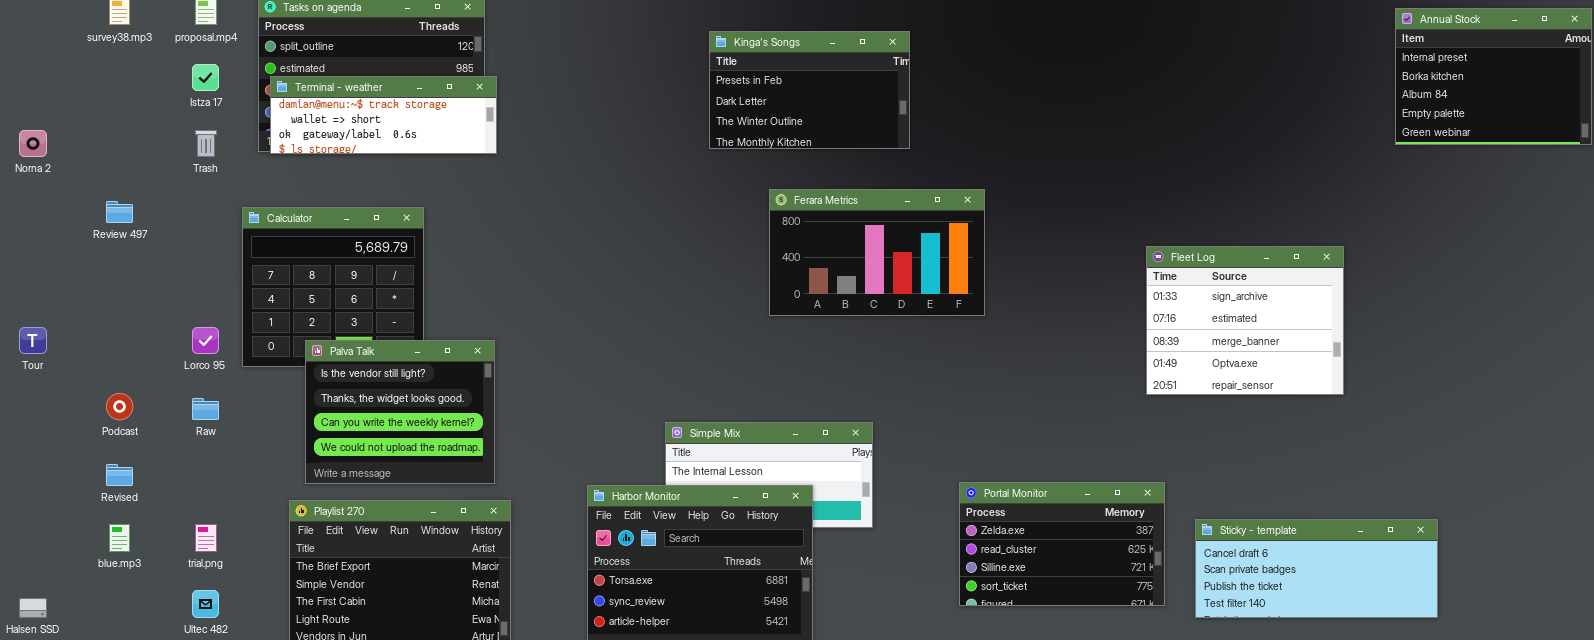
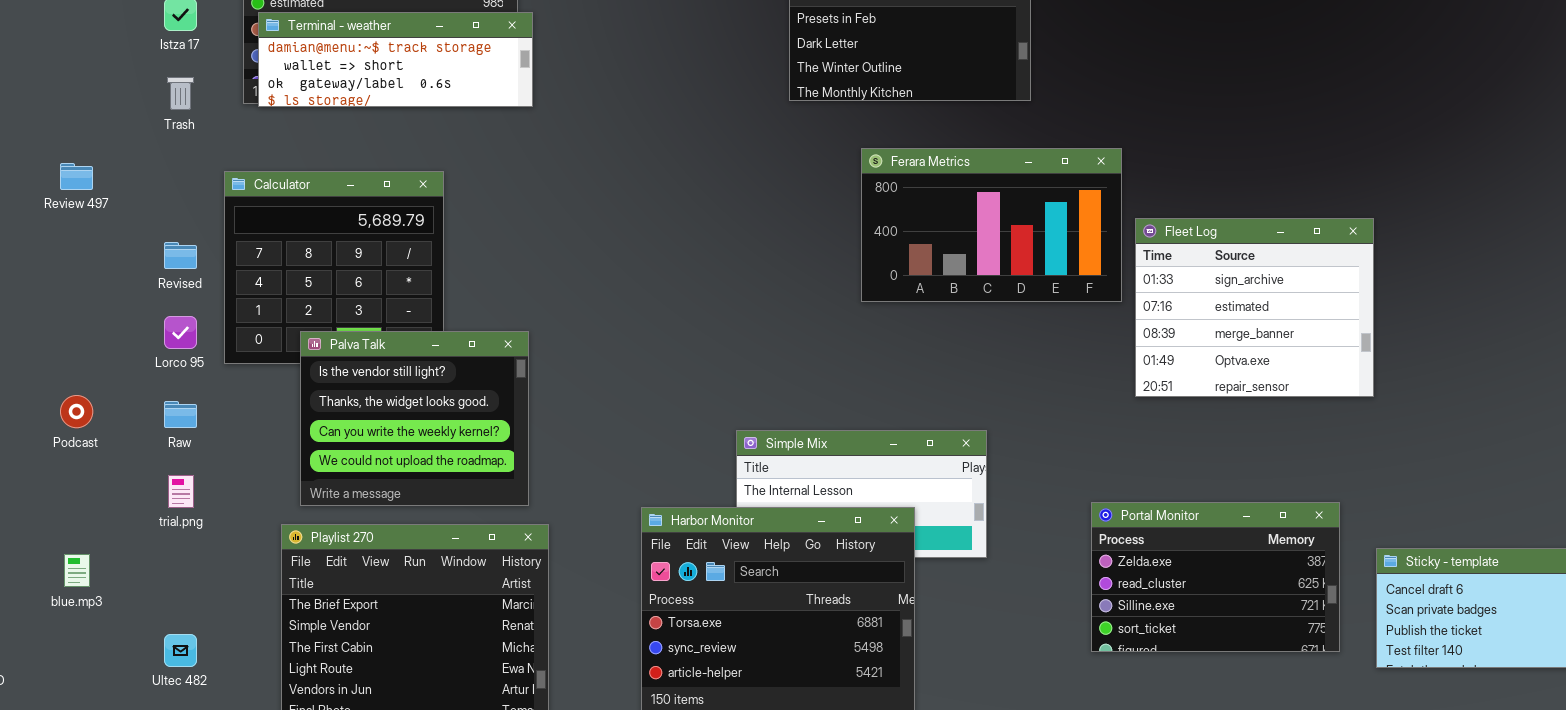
Fleet Log: [1146,246,1344,395] -> [1135,218,1374,397], moved
Revised: [106,464,133,486] -> [164,242,197,269], moved
trial.png: [195,524,217,552] -> [168,475,194,508], moved

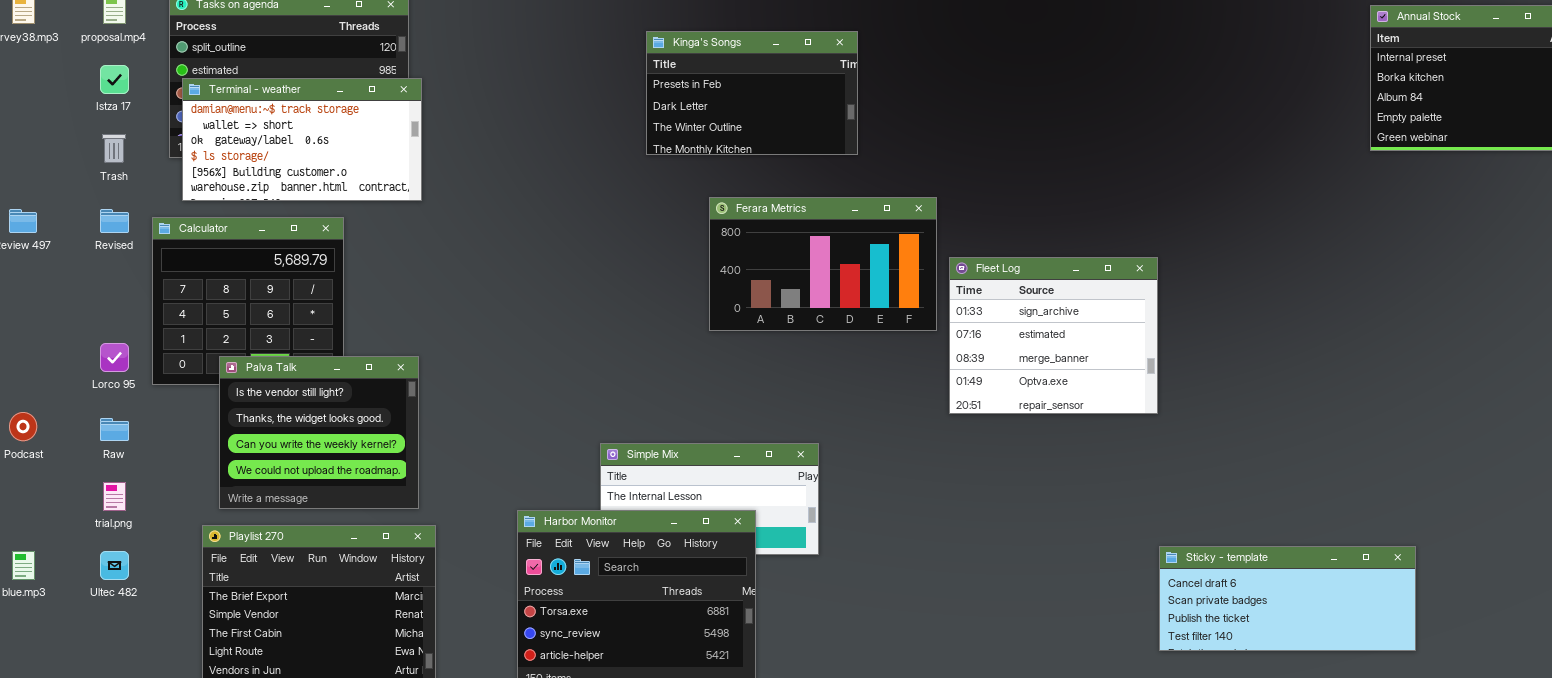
Terminal - weather: [258,12,533,107] -> [182,78,422,201], resized
Revised: [164,242,197,269] -> [100,209,129,233], moved
Portal Monitor: [1091,502,1340,652] -> none, closed
Ultec 482: [164,634,197,667] -> [100,551,129,580], moved

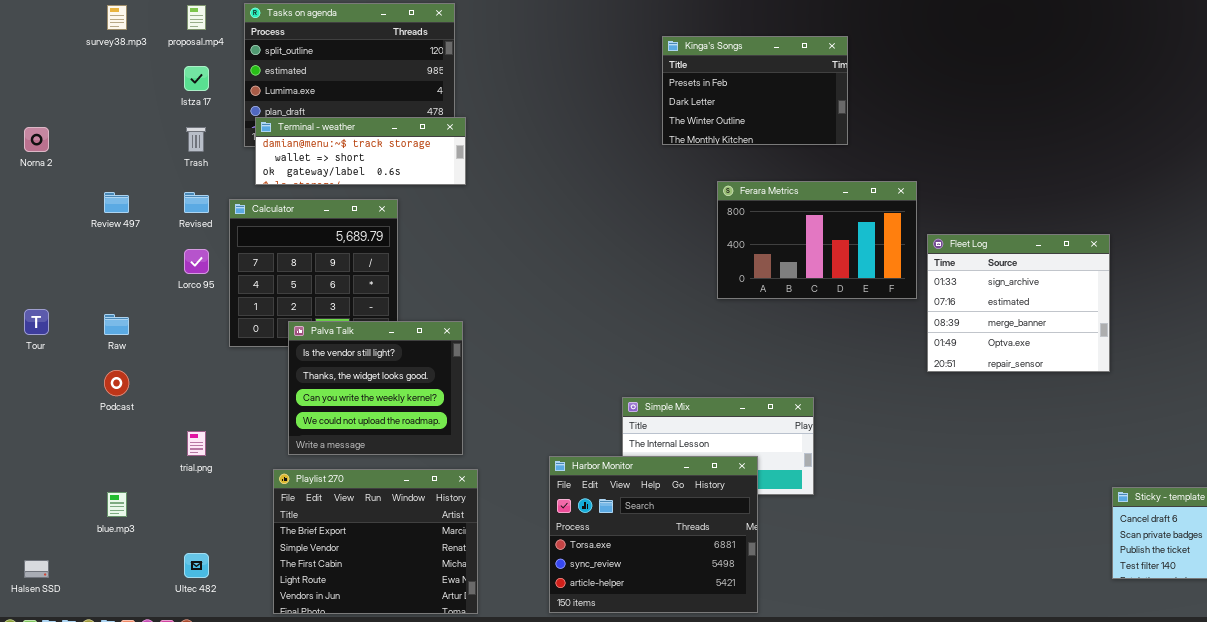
Terminal - weather: [182,78,422,201] -> [255,117,466,185], resized
Lorco 95: [100,343,129,372] -> [184,249,209,274], moved
Raw: [100,418,129,441] -> [104,314,129,335], moved
Ultec 482: [100,551,129,580] -> [184,553,209,578], moved

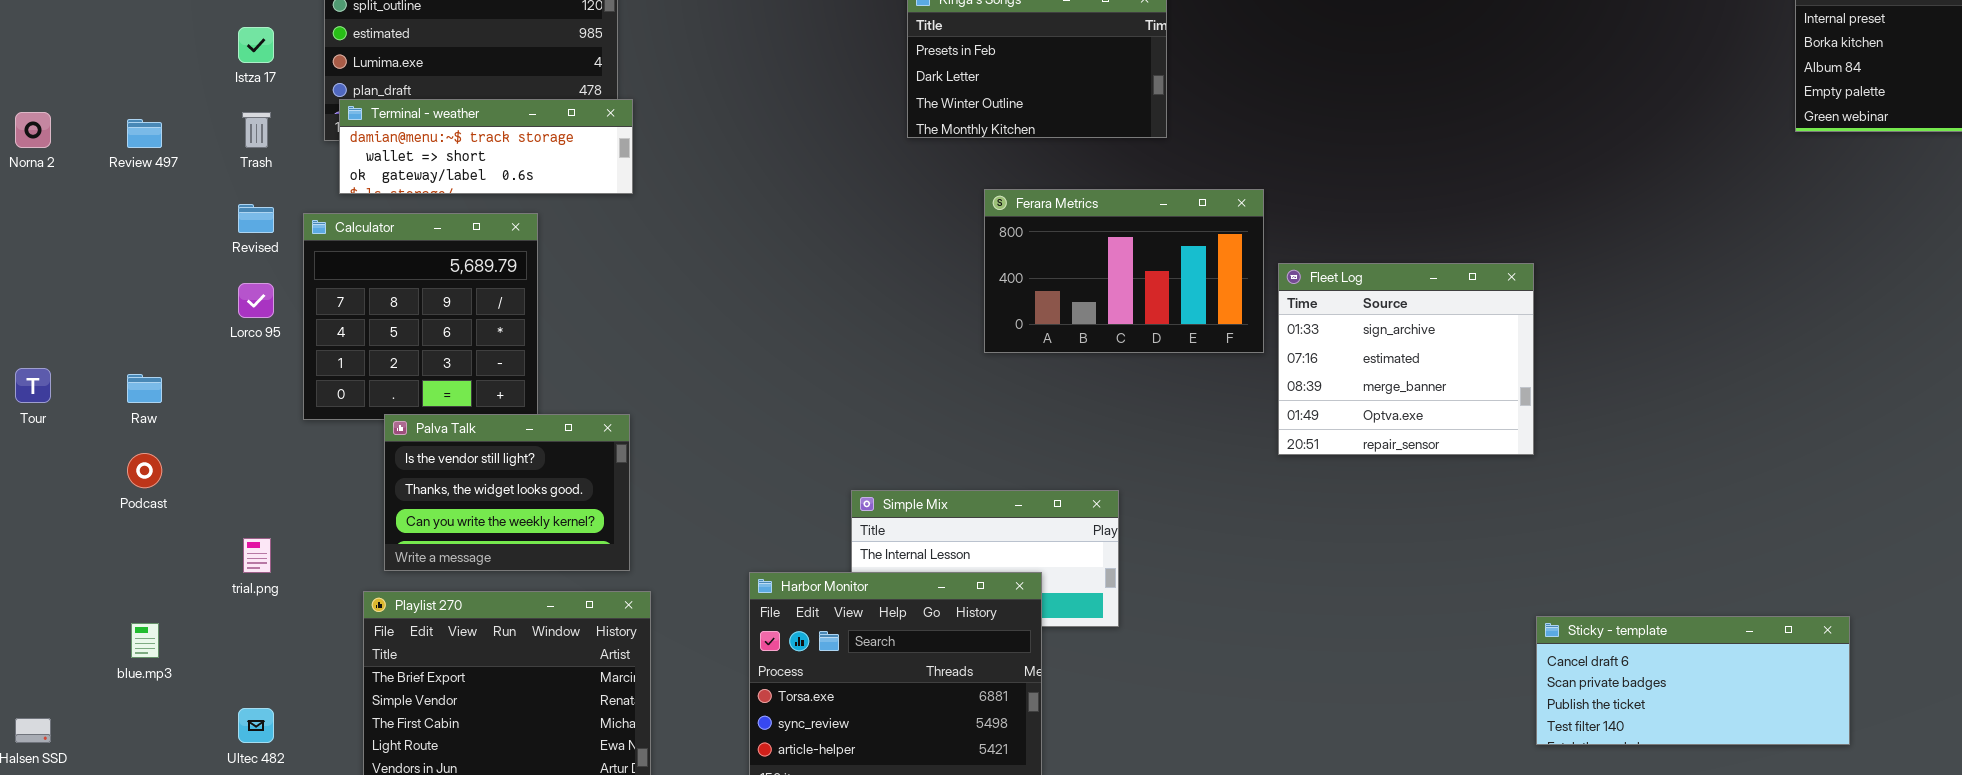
Review 497: [104,192,129,213] -> [127,119,162,148], moved
Palva Talk: [288,321,463,455] -> [384,414,630,571], resized

